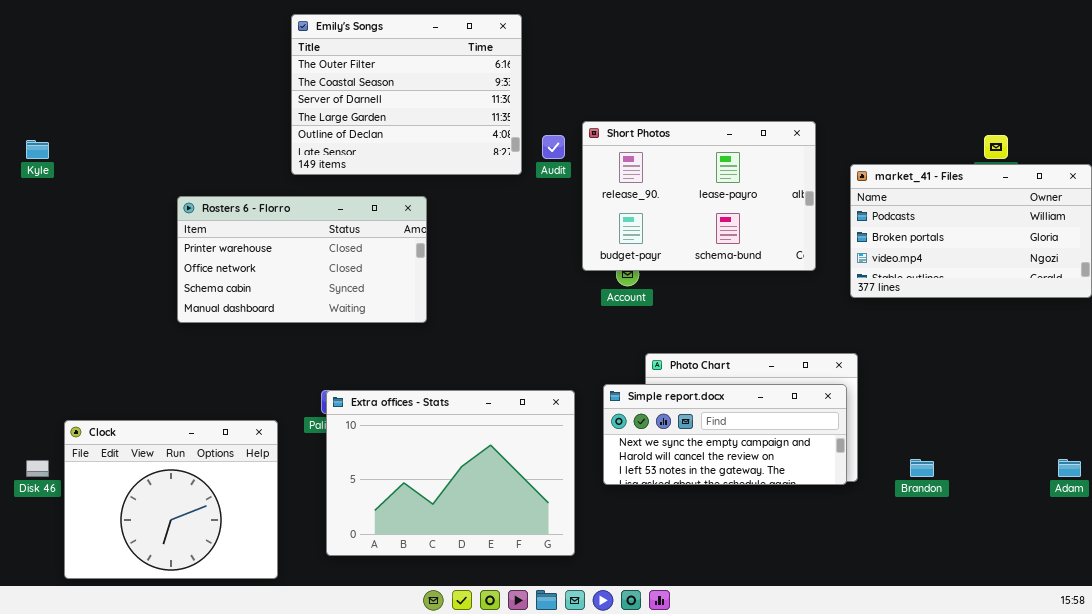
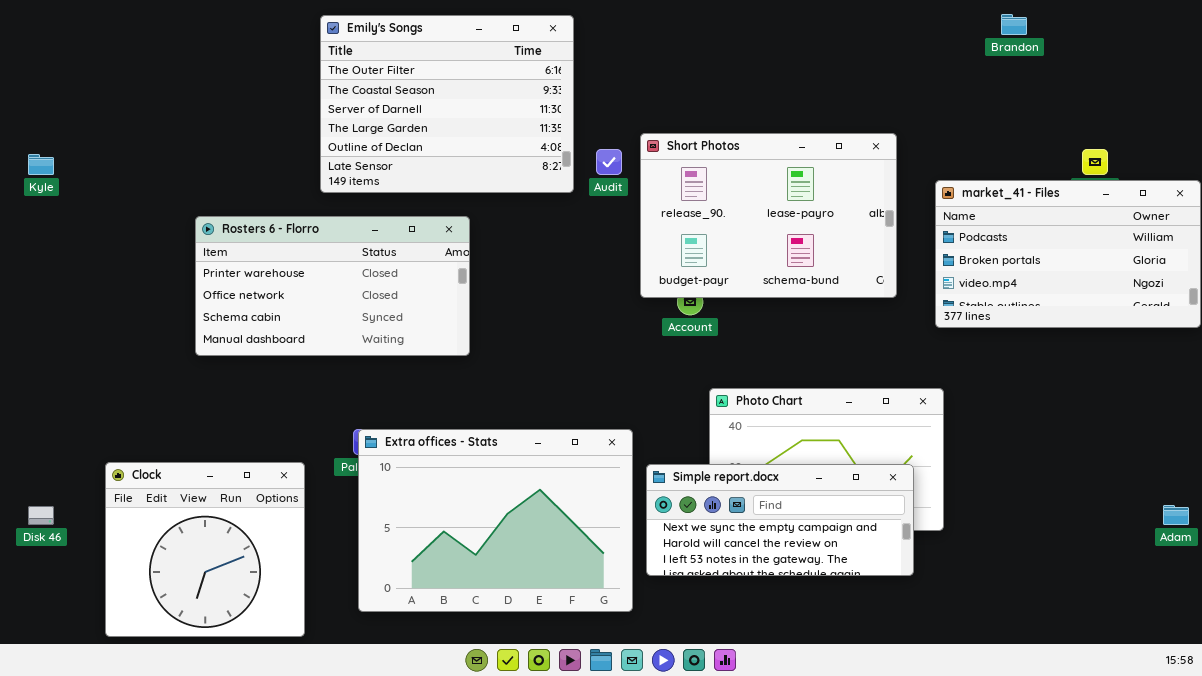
Simple report.docx: [603,384,847,485] -> [646,464,914,576], moved
Clock: [64,420,278,579] -> [105,462,305,637], resized
Brandon: [910,459,934,477] -> [1001,14,1027,35], moved

